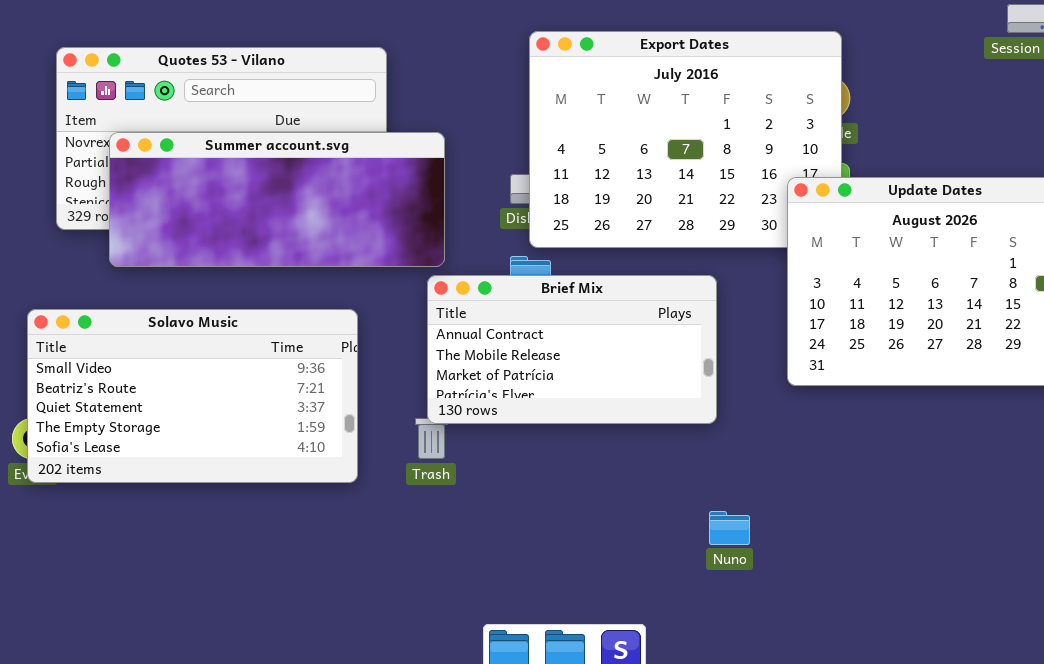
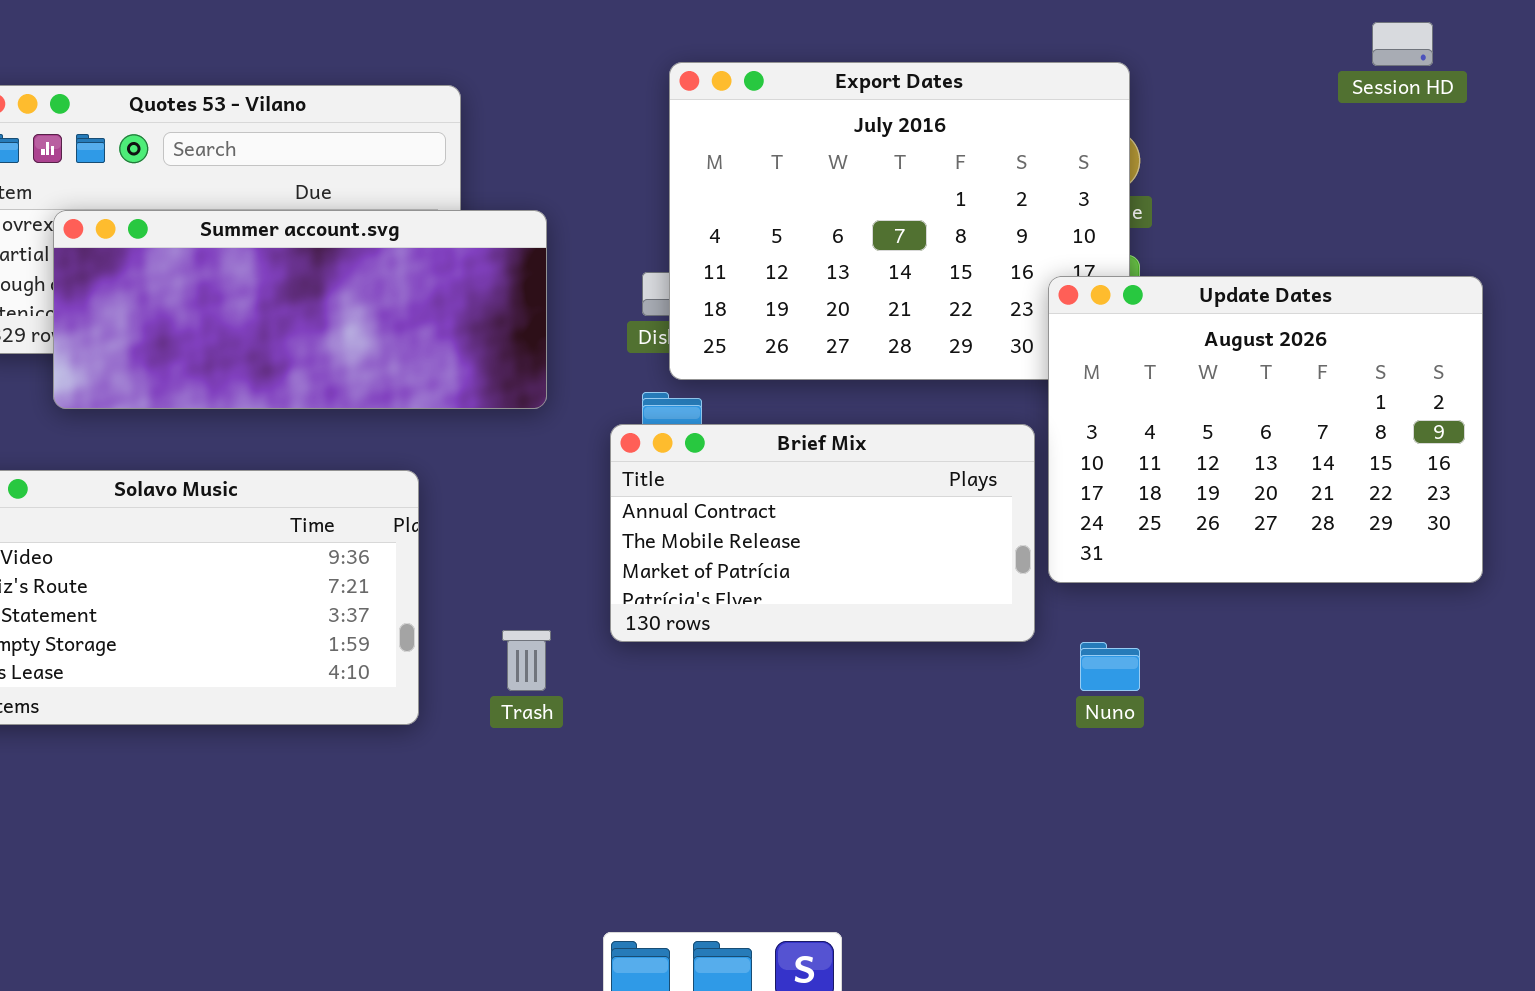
Brief Mix: [427,275,717,424] -> [610,424,1035,642], moved
Nuno: [709,511,750,545] -> [1080,642,1140,691], moved

